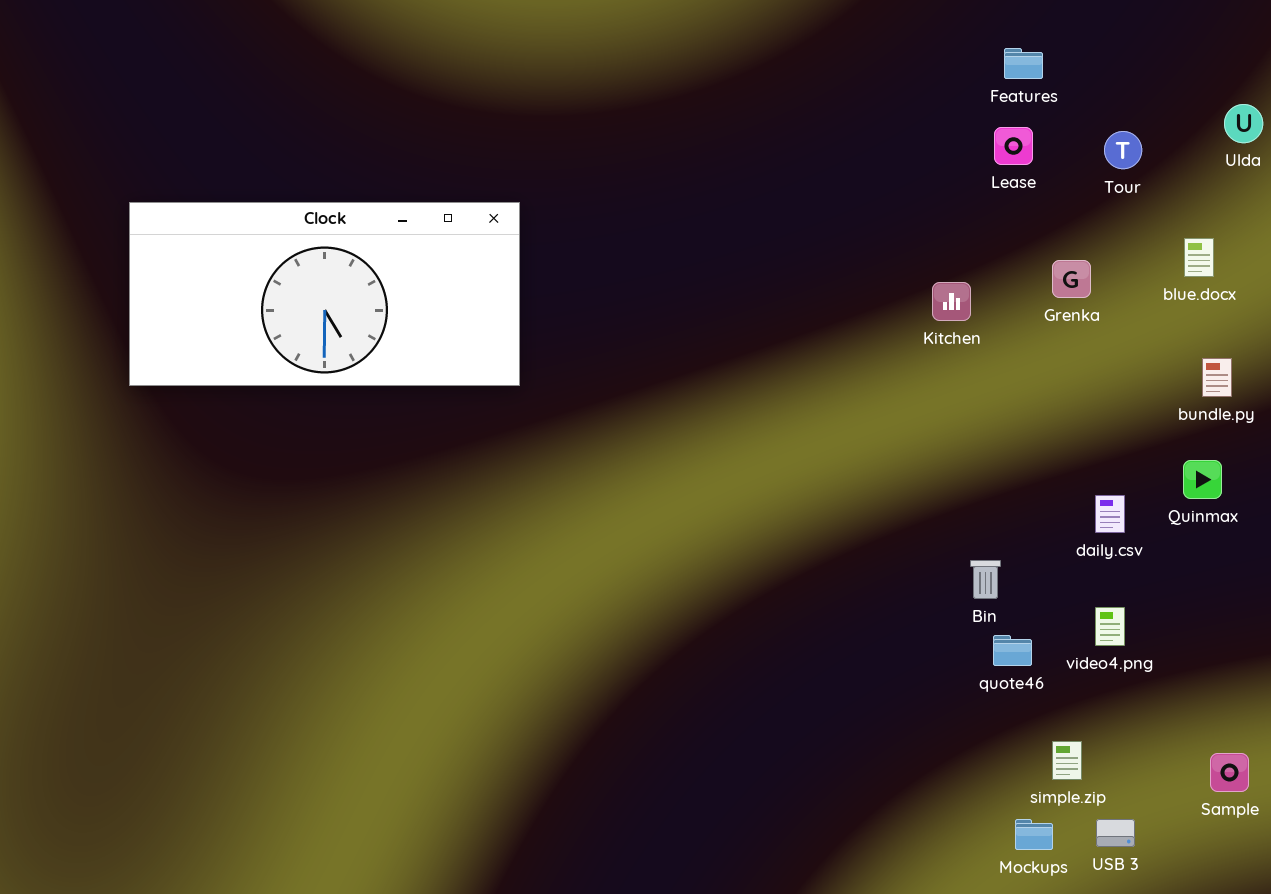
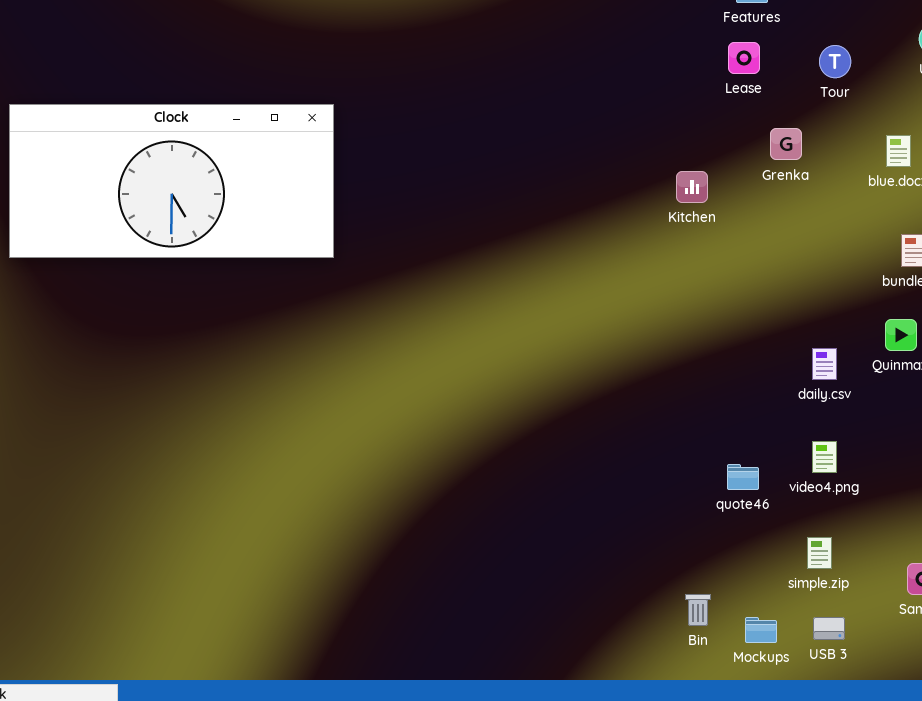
Grenka: [1052,260,1091,298] -> [770,128,802,160], moved
Bin: [970,560,1001,599] -> [685,594,711,626], moved
simple.zip: [1052,741,1082,780] -> [807,537,832,569], moved

